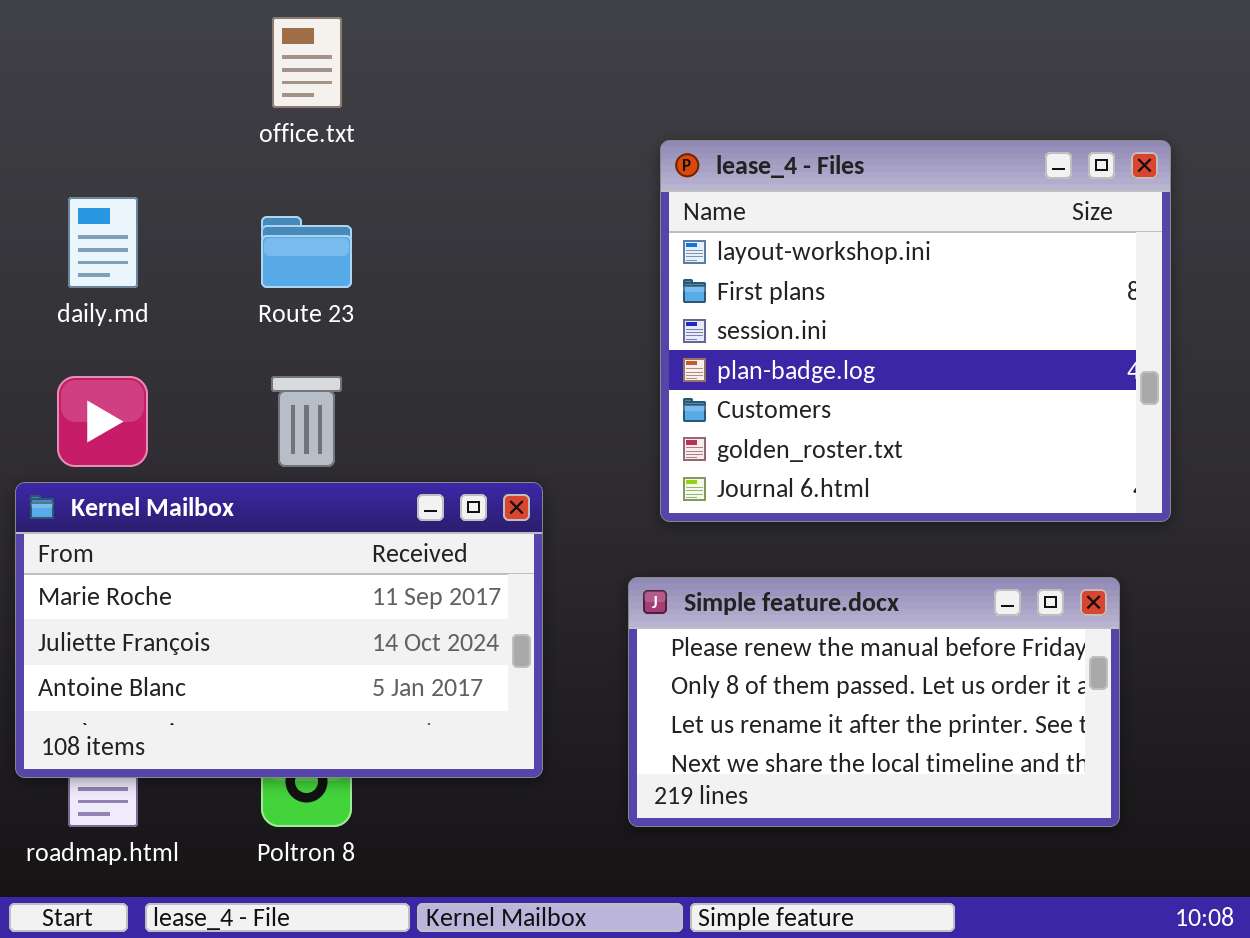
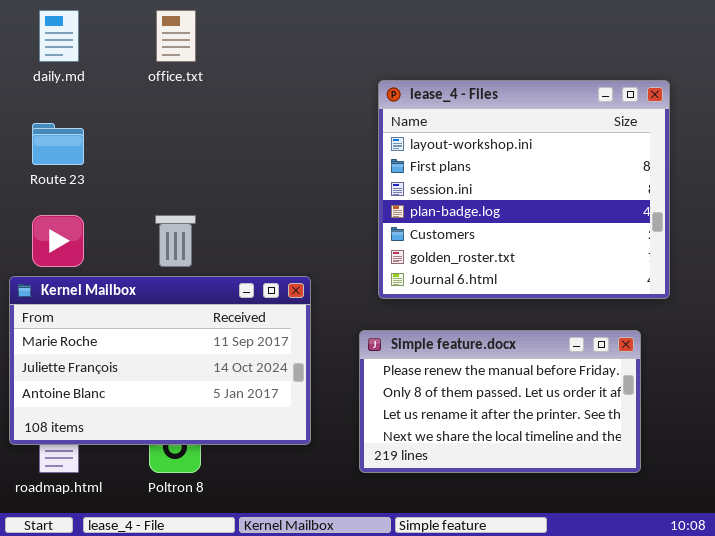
daily.md: [68,197,138,288] -> [39,10,79,62], moved
Route 23: [261,216,352,288] -> [32,123,84,165], moved

